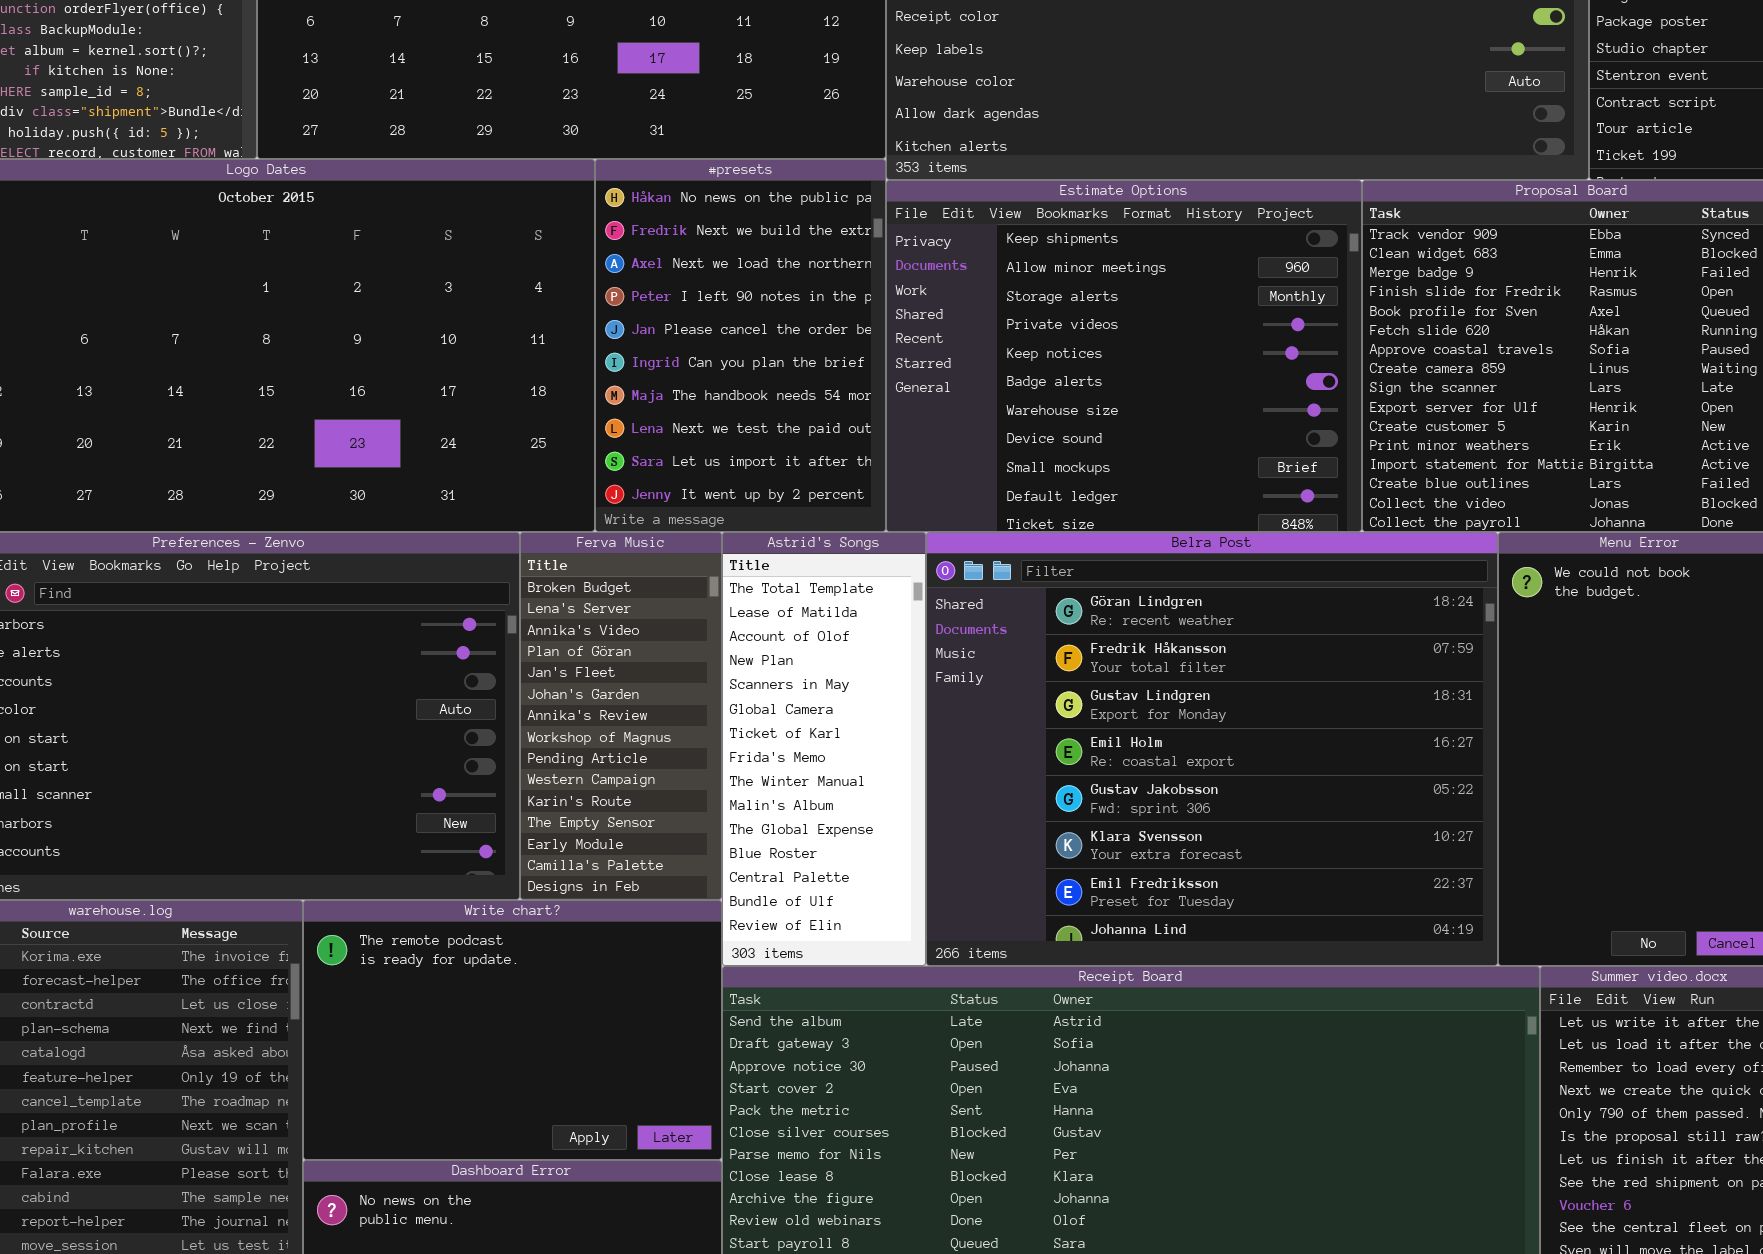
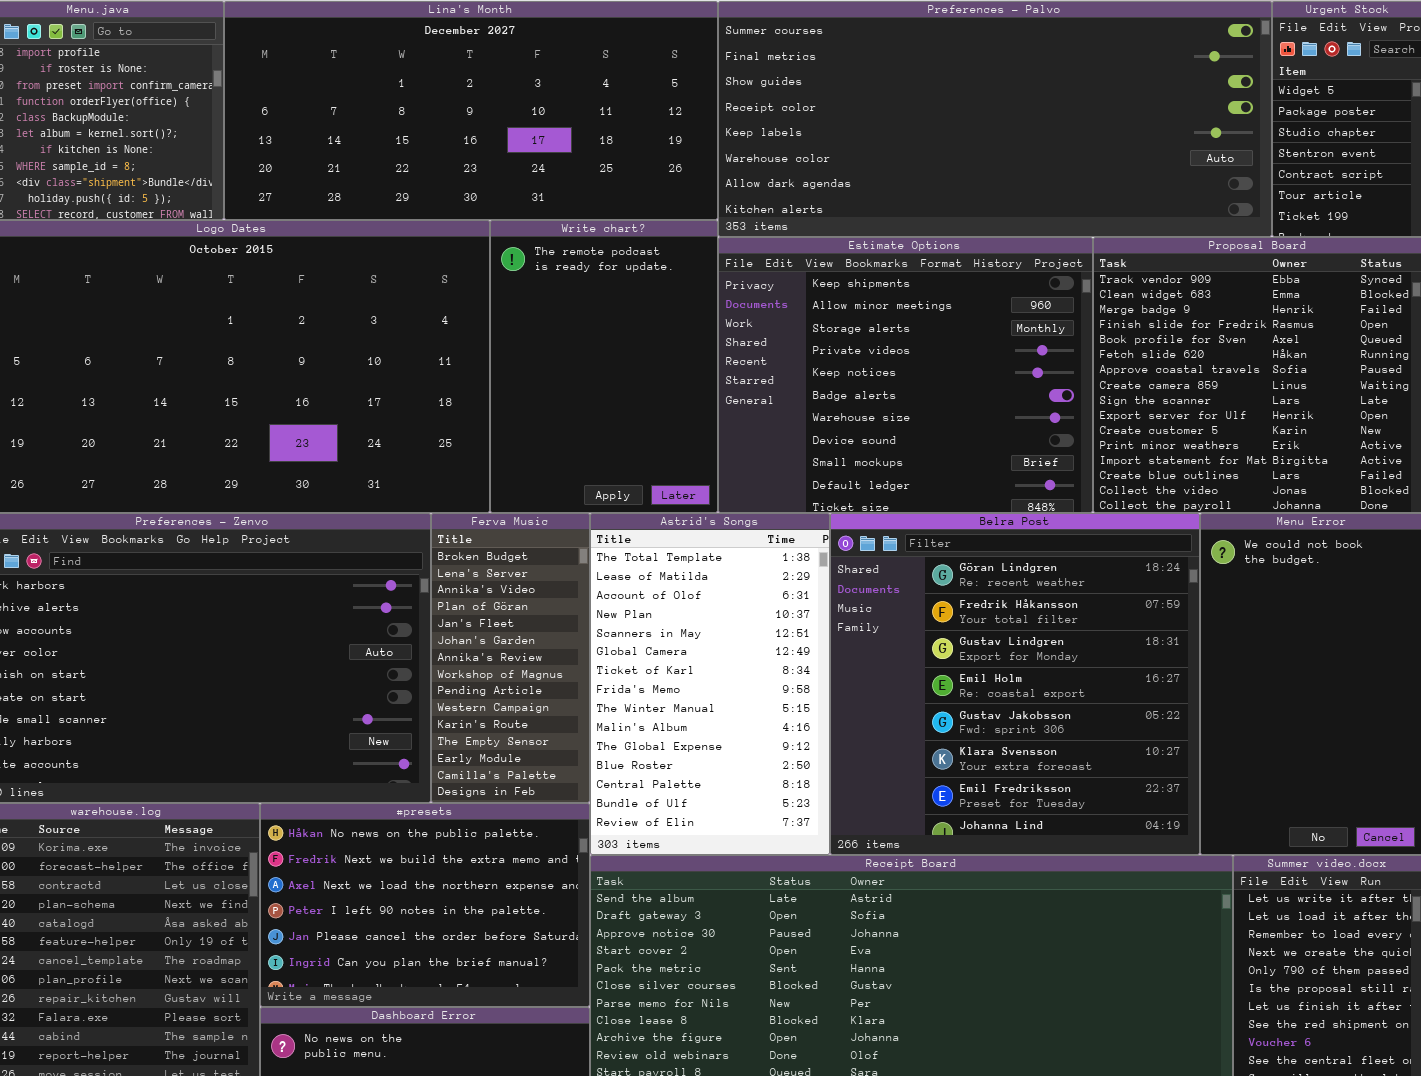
#presets: [595,159,886,532] -> [260,803,590,1007], moved, resized
Astrid's Songs: [722,532,926,966] -> [590,513,830,855], resized
Belra Post: [926,532,1498,966] -> [830,513,1200,855], resized
Write chart?: [303,900,722,1160] -> [490,220,718,513], moved, resized

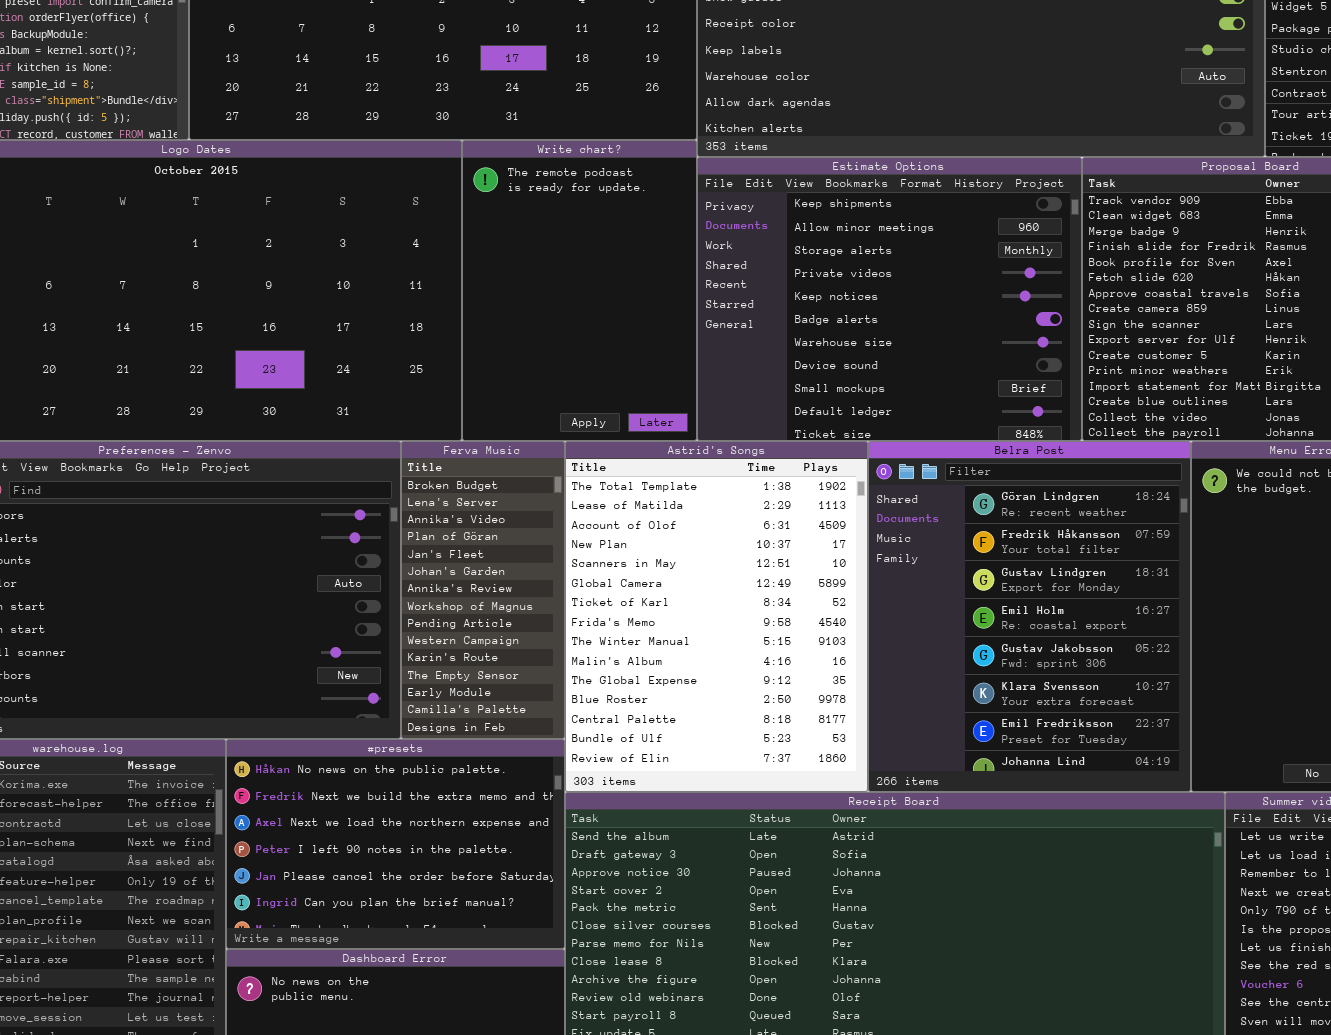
Astrid's Songs: [590,513,830,855] -> [565,441,868,792], resized
Belra Post: [830,513,1200,855] -> [868,441,1191,792], resized

